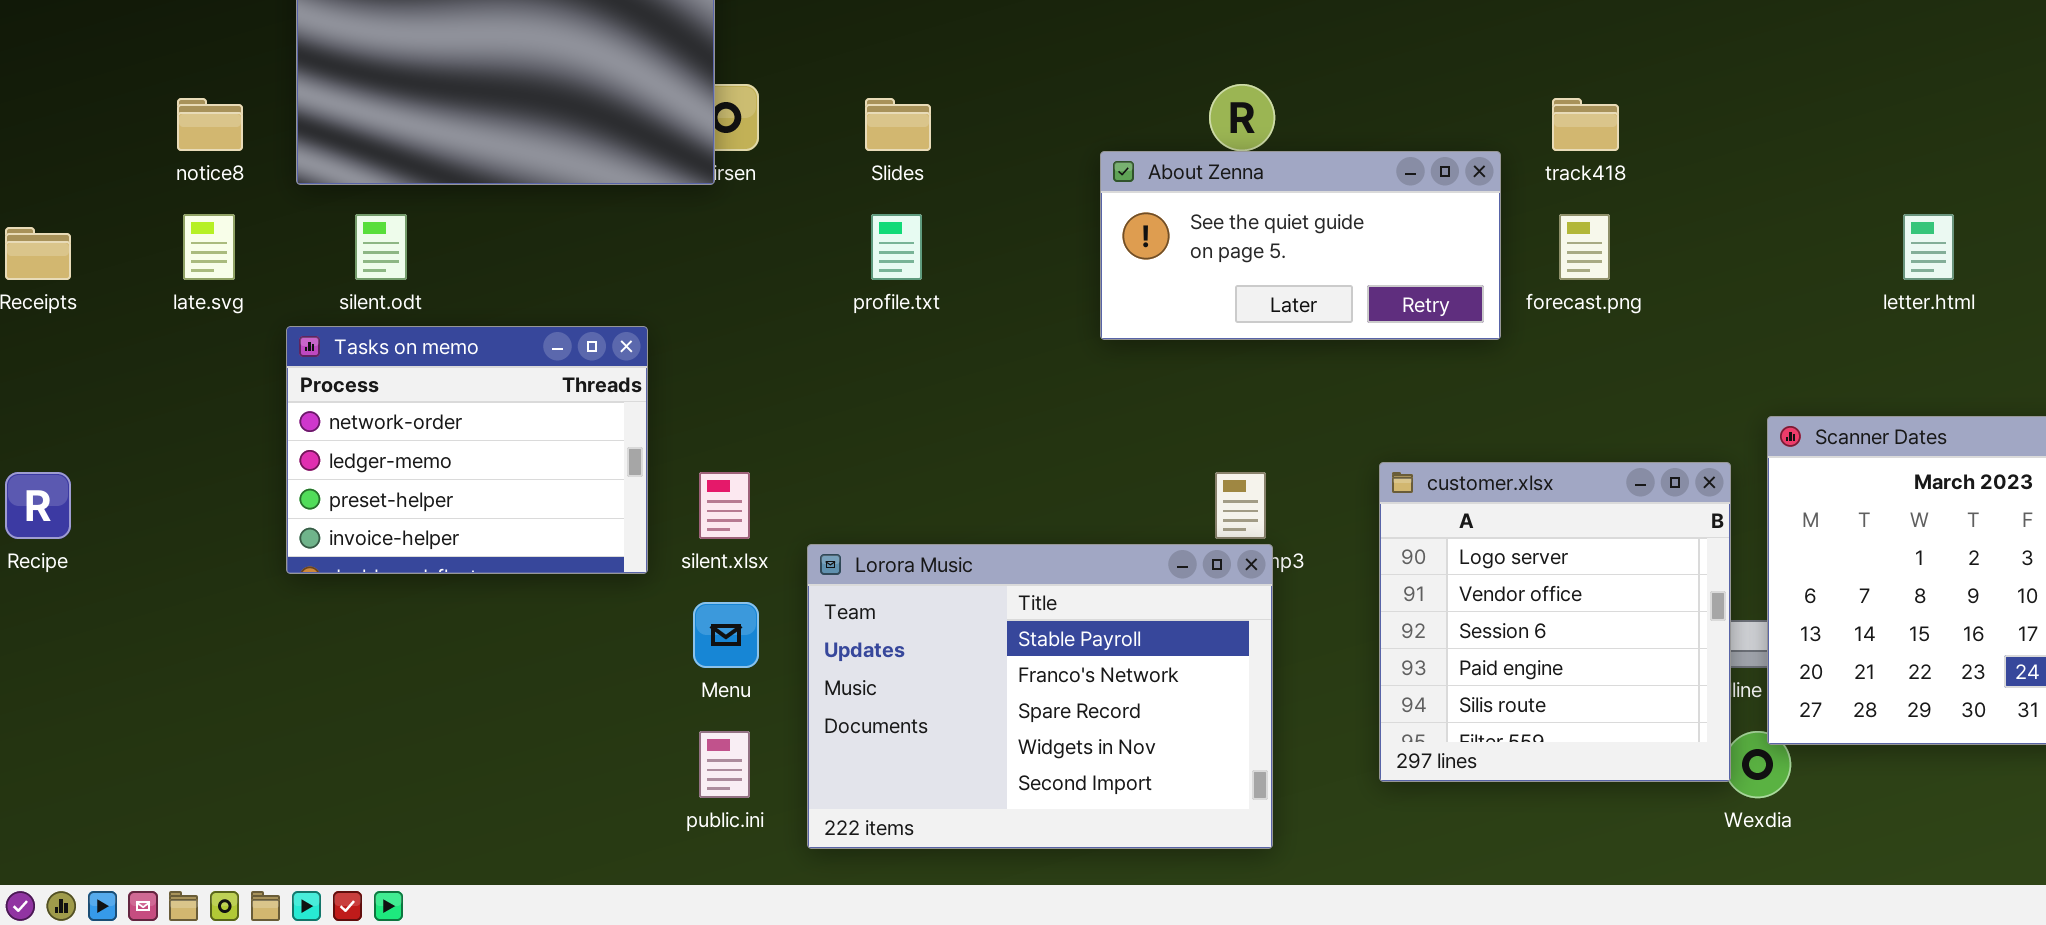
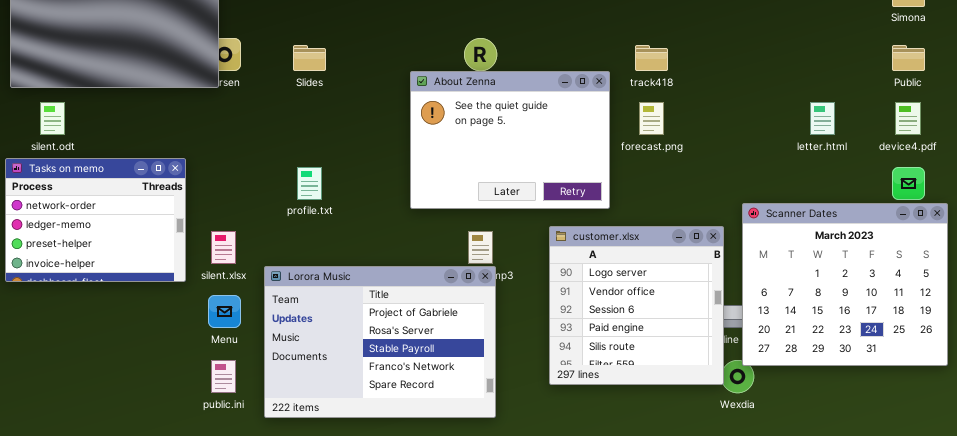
About Zenna: [1100,151,1501,340] -> [410,71,610,209], resized
profile.txt: [871,214,922,280] -> [297,167,322,200], moved
Lorora Music: [807,544,1273,849] -> [264,266,496,418], scrolled up 2 rows

